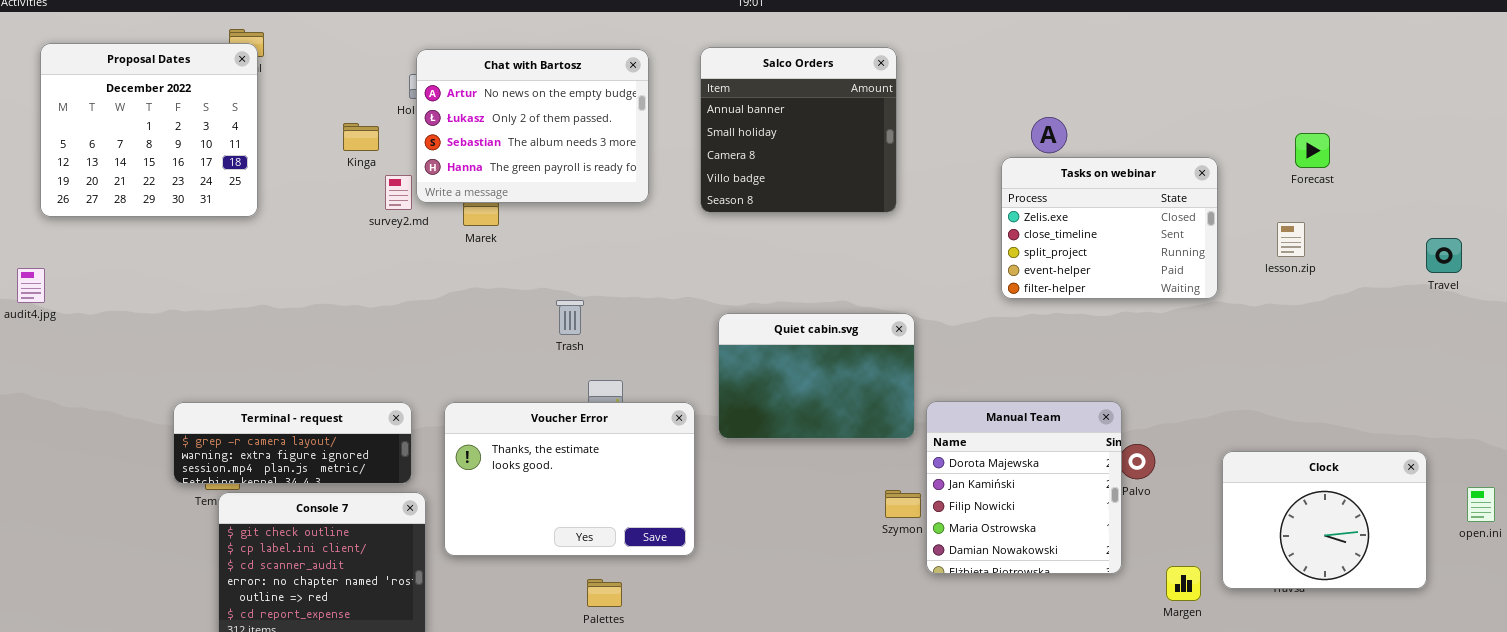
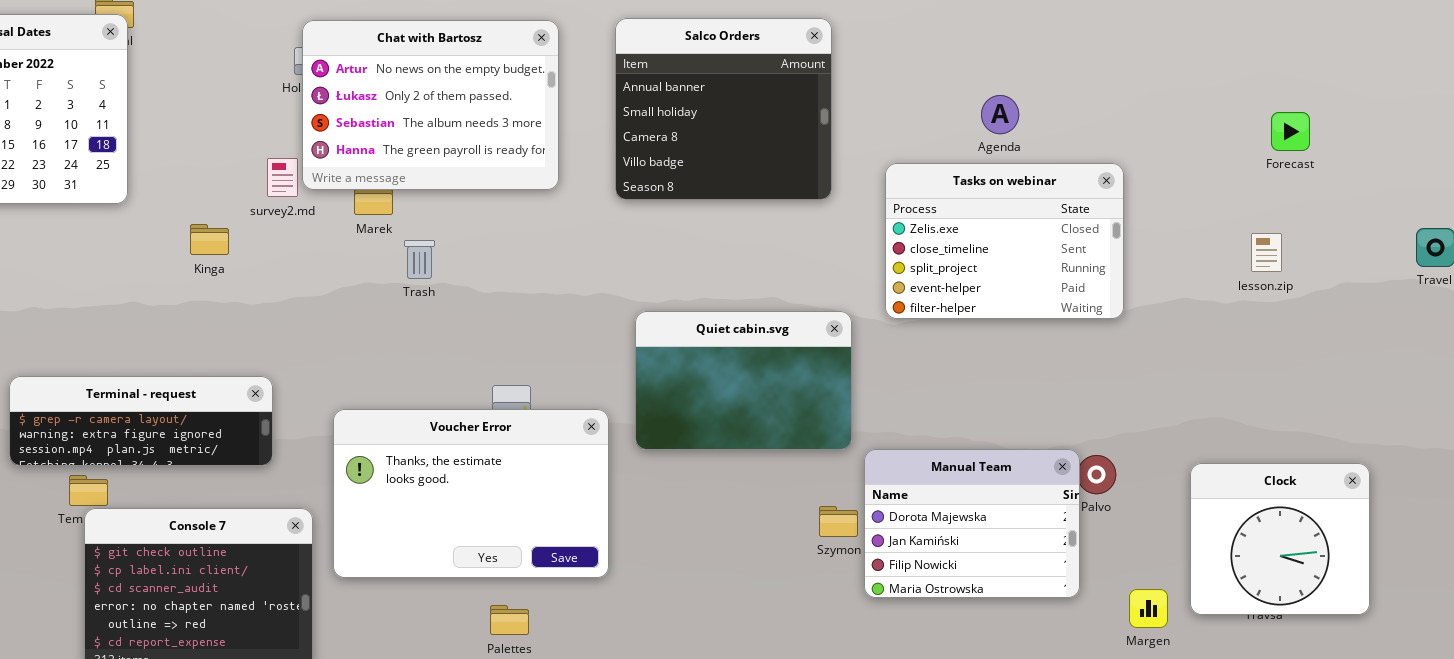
Kinga: [343,123,379,151] -> [190,224,229,255], moved
Tasks on webinar: [1001,157,1218,299] -> [885,163,1124,319], moved
lesson.zip: [1277,222,1305,257] -> [1251,233,1282,272], moved
Trash: [556,300,584,335] -> [404,240,435,279], moved
Manual Team: [926,401,1122,574] -> [864,449,1080,598], resized
Terminal - request: [173,402,412,484] -> [9,376,273,466], moved
Clock: [1222,451,1427,589] -> [1190,463,1370,615], resized

